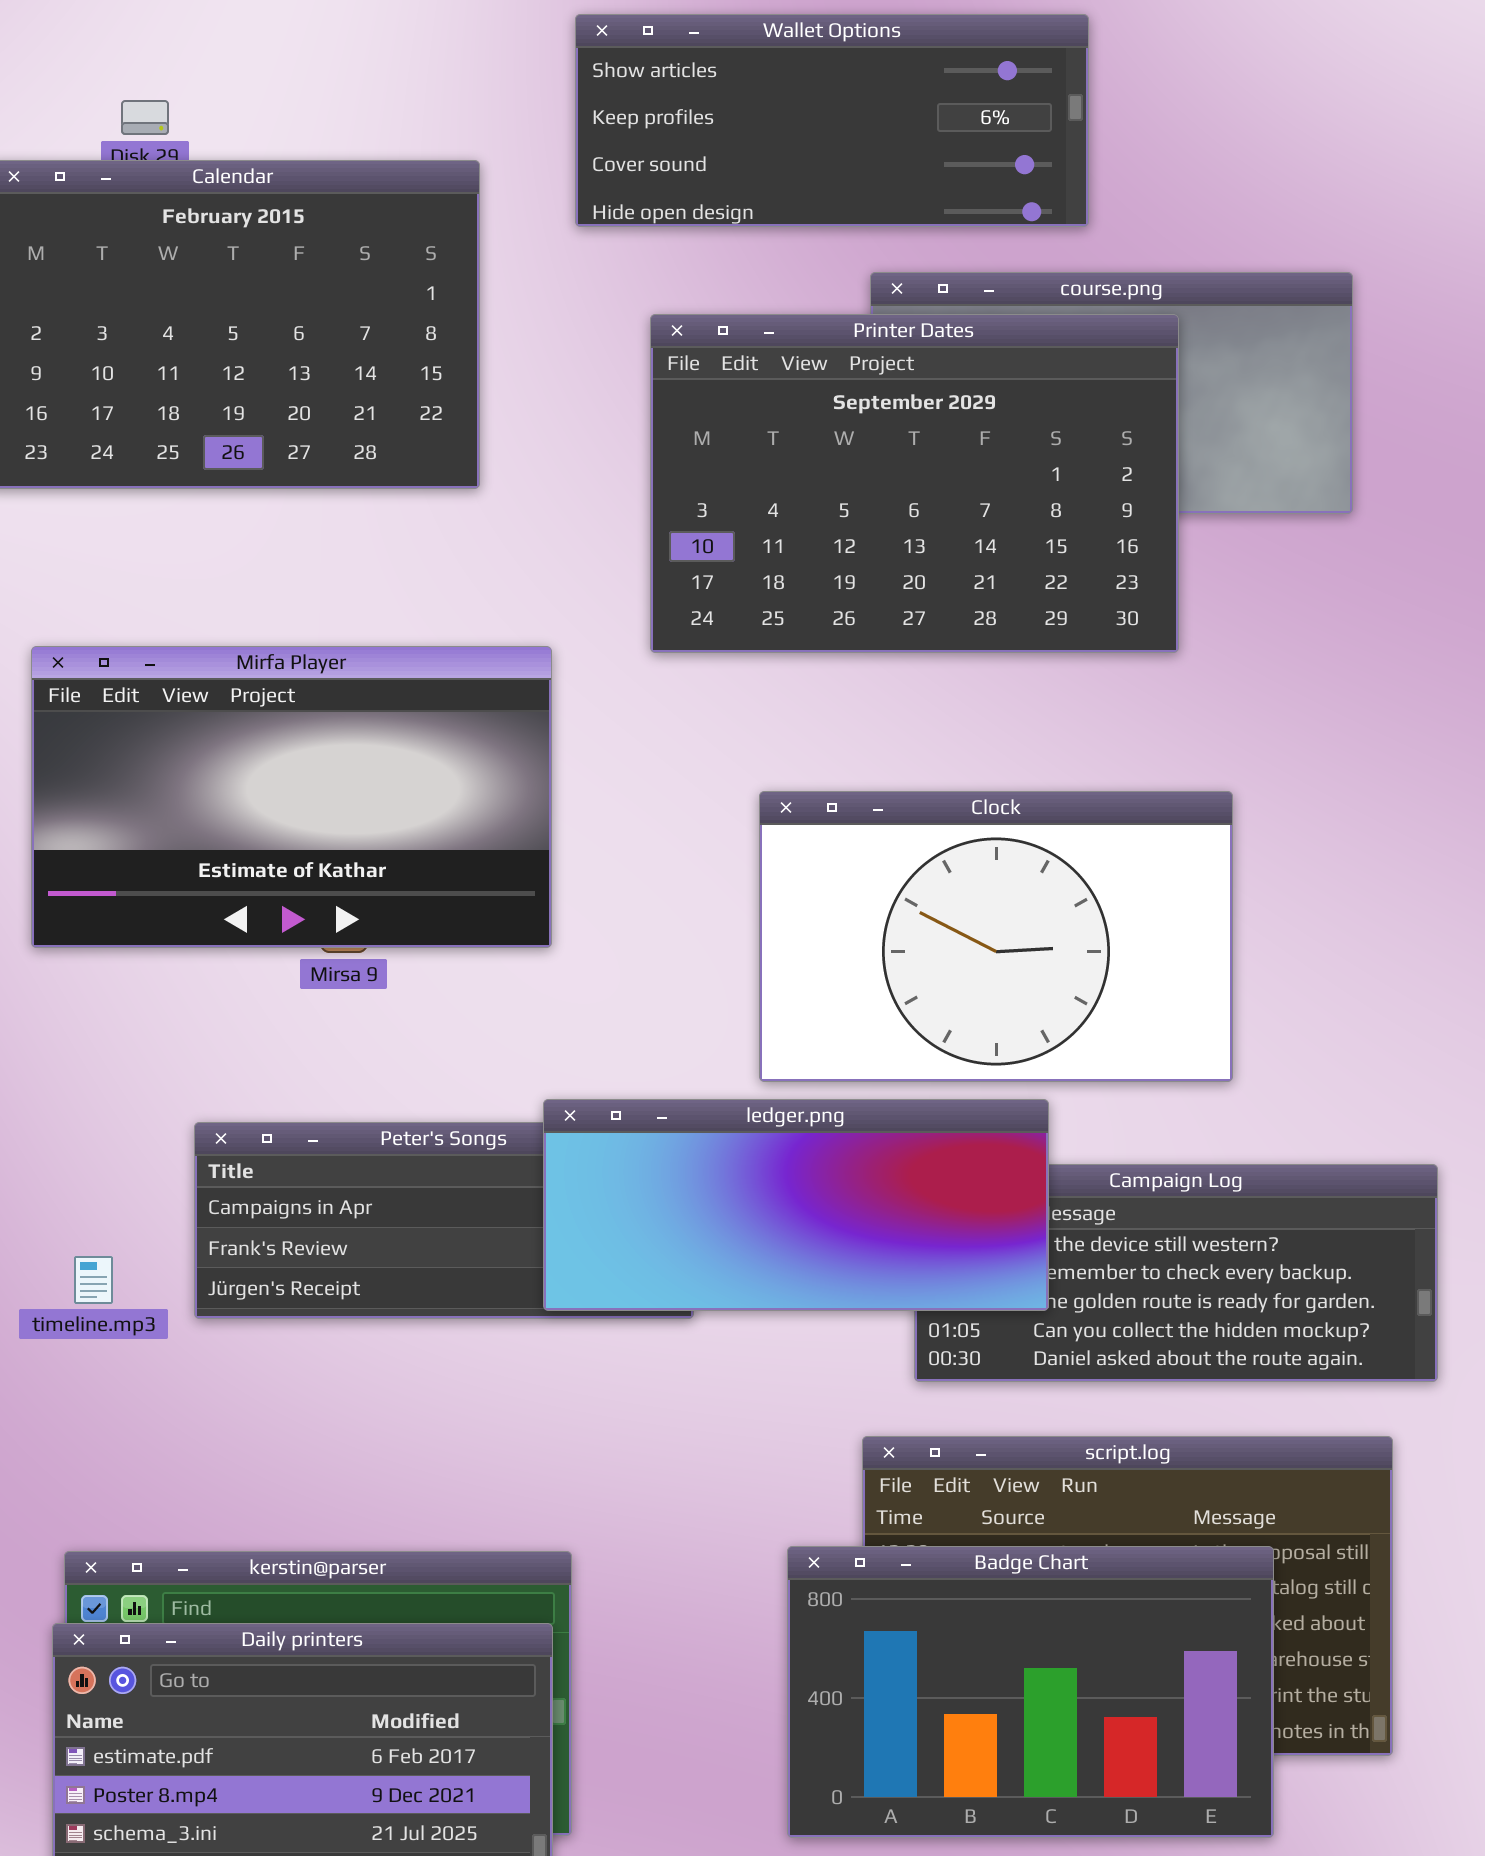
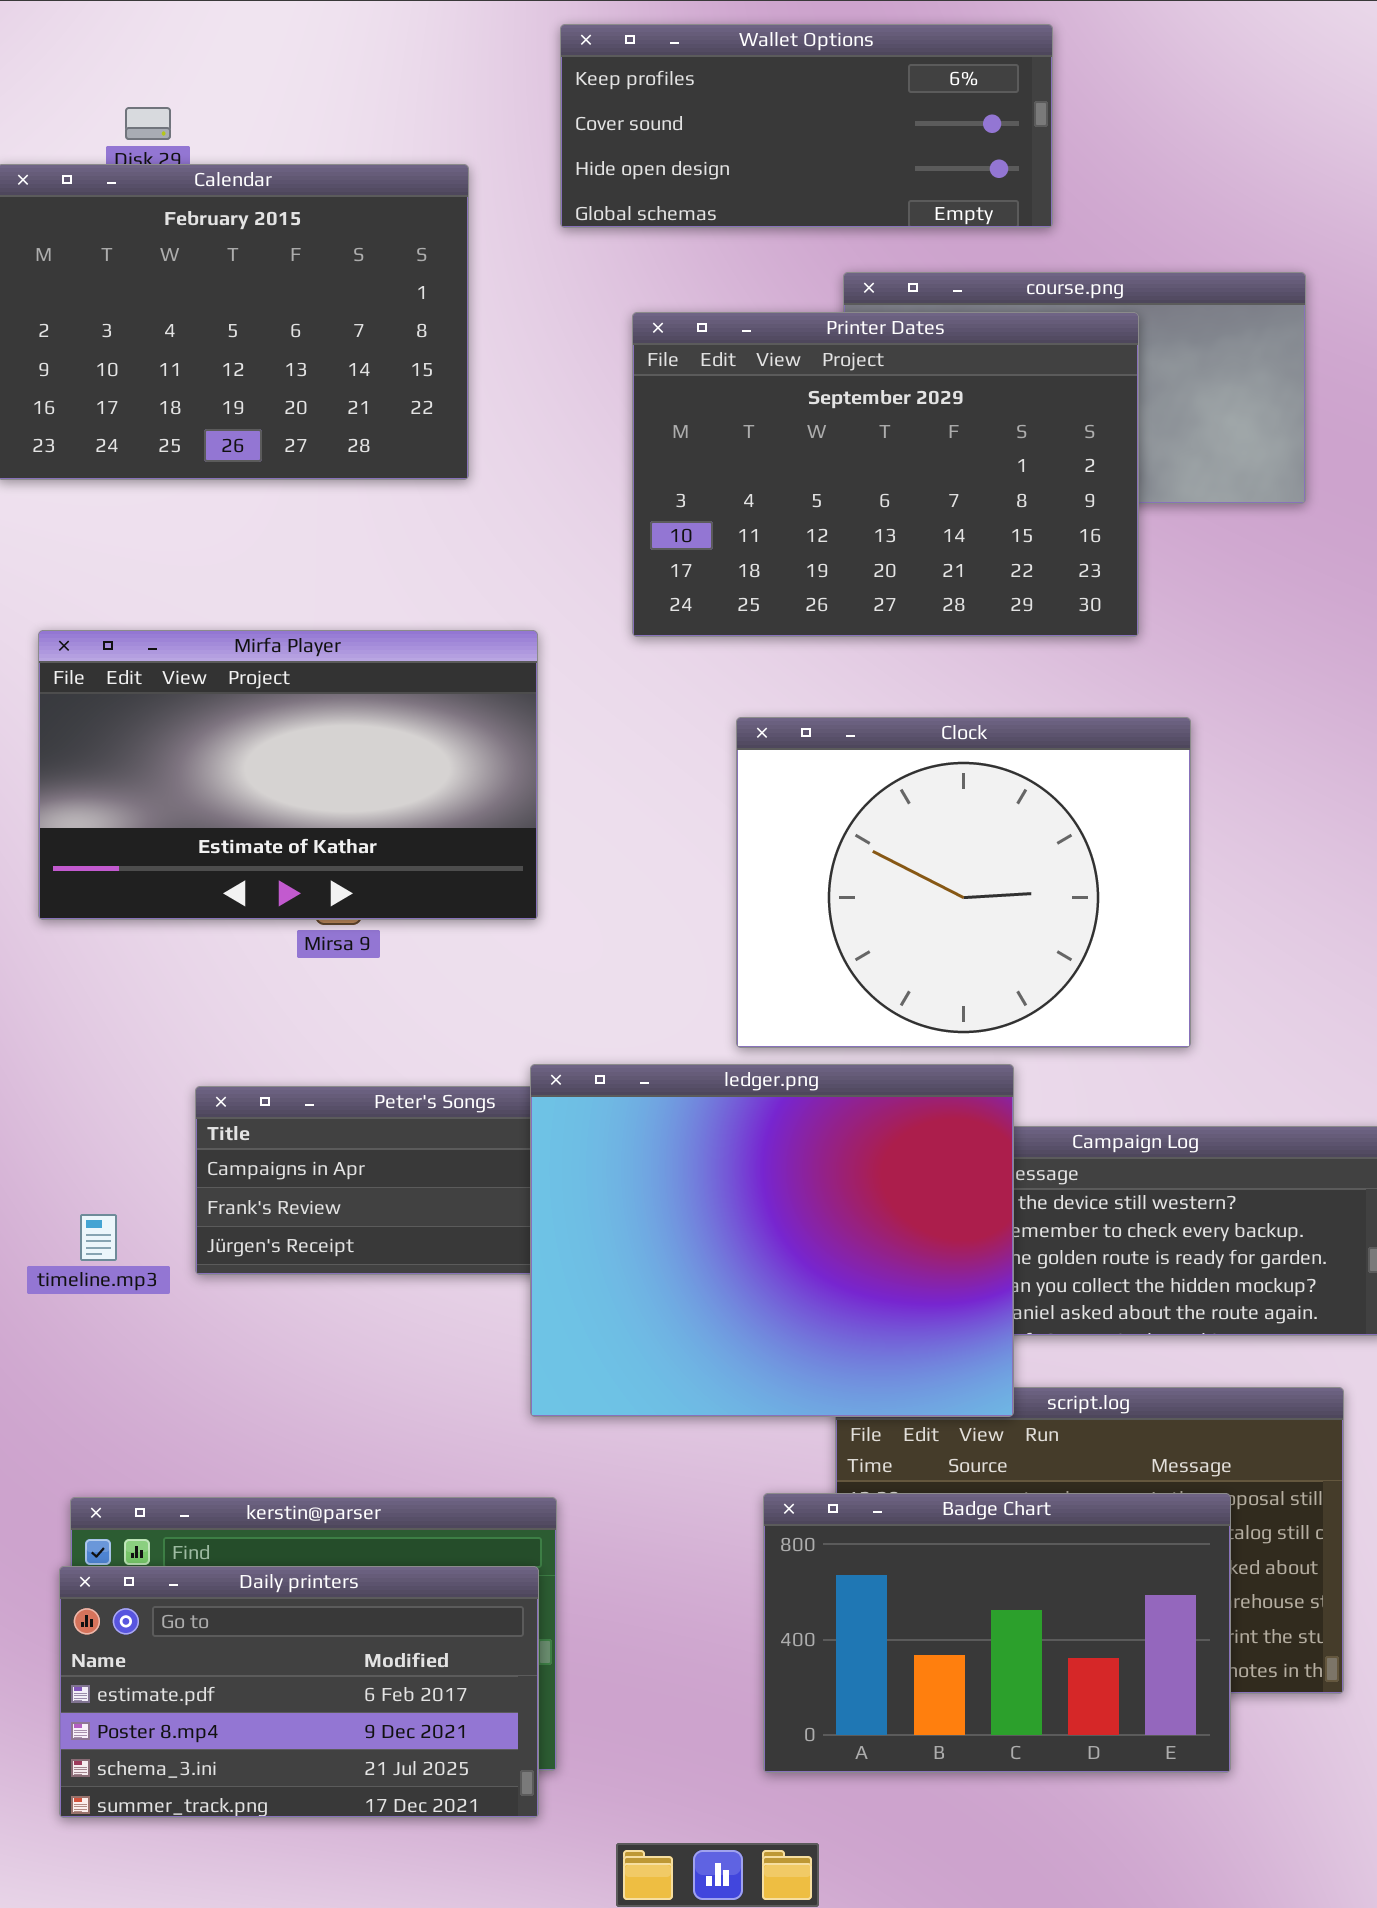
Wallet Options: [575,14,1089,227] -> [560,24,1053,228], scrolled down 1 row
Clock: [759,791,1233,1082] -> [736,717,1191,1048], resized
ledger.png: [543,1099,1049,1311] -> [530,1064,1014,1417], resized

